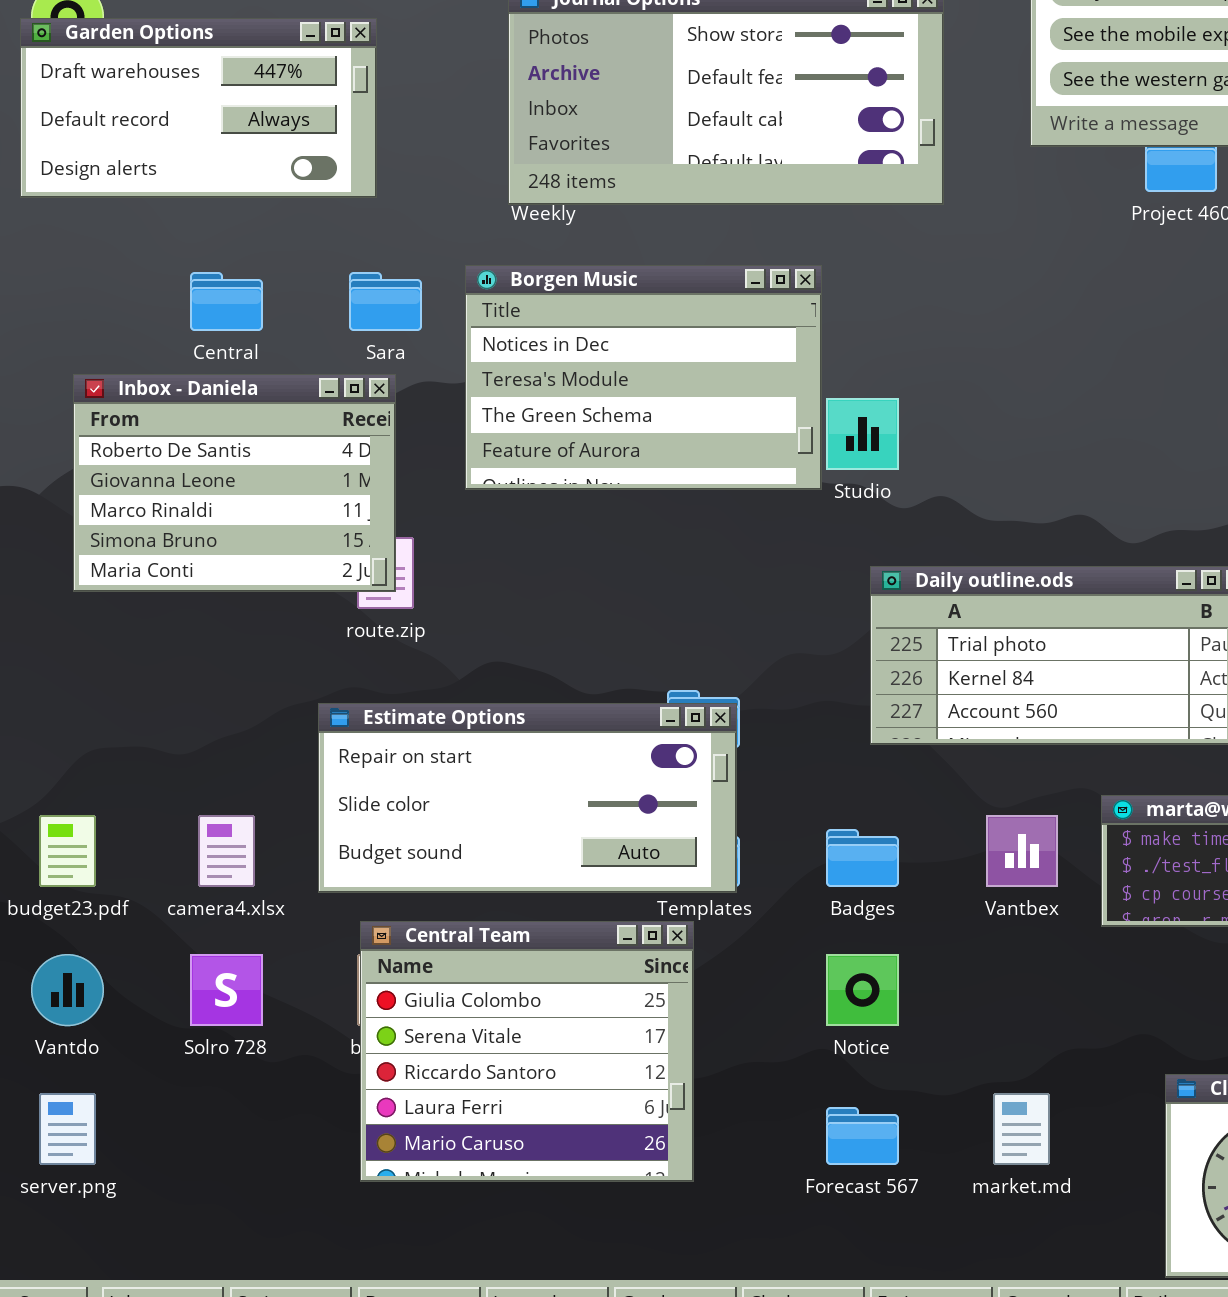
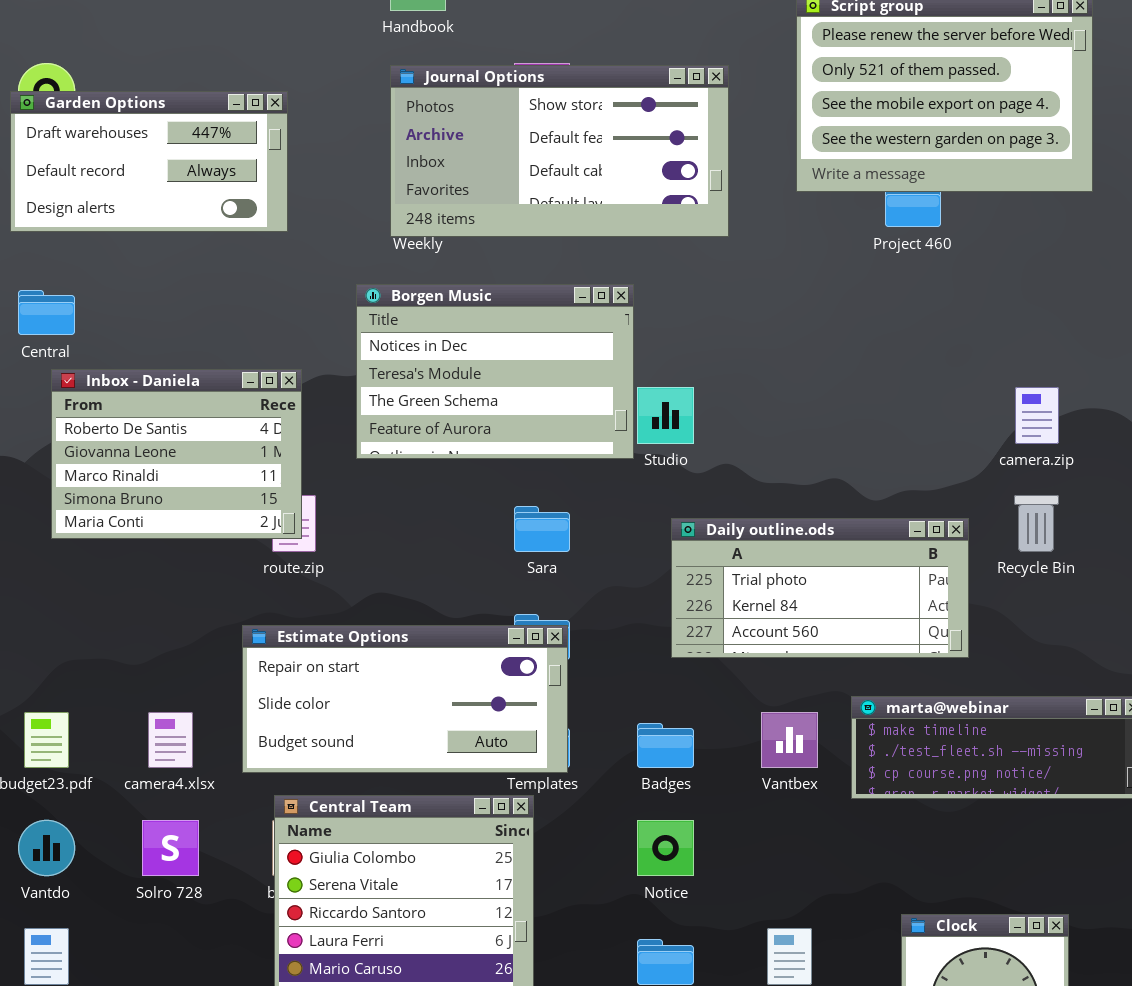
Central: [190,272,263,331] -> [18,290,75,335], moved
Sara: [349,272,422,331] -> [514,506,570,552], moved

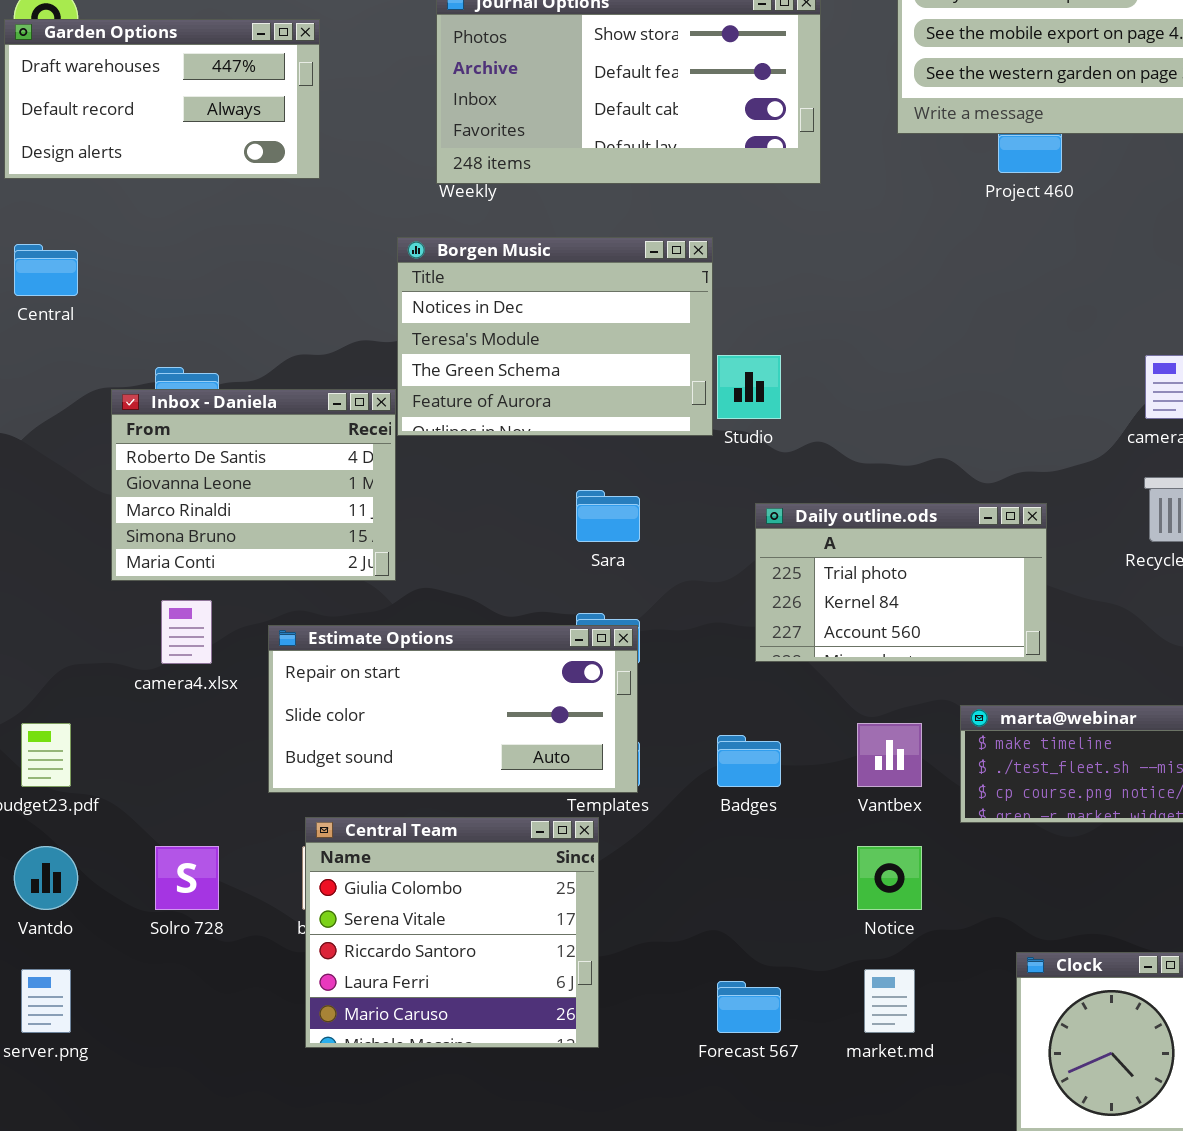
Inbox - Daniela: [51,369,302,539] -> [111,389,396,581], moved
Daily outline.ods: [671,518,969,658] -> [755,503,1047,662], resized
camera4.xlsx: [148,712,193,768] -> [161,600,212,664], moved
Notice: [637,820,694,876] -> [857,846,922,910], moved

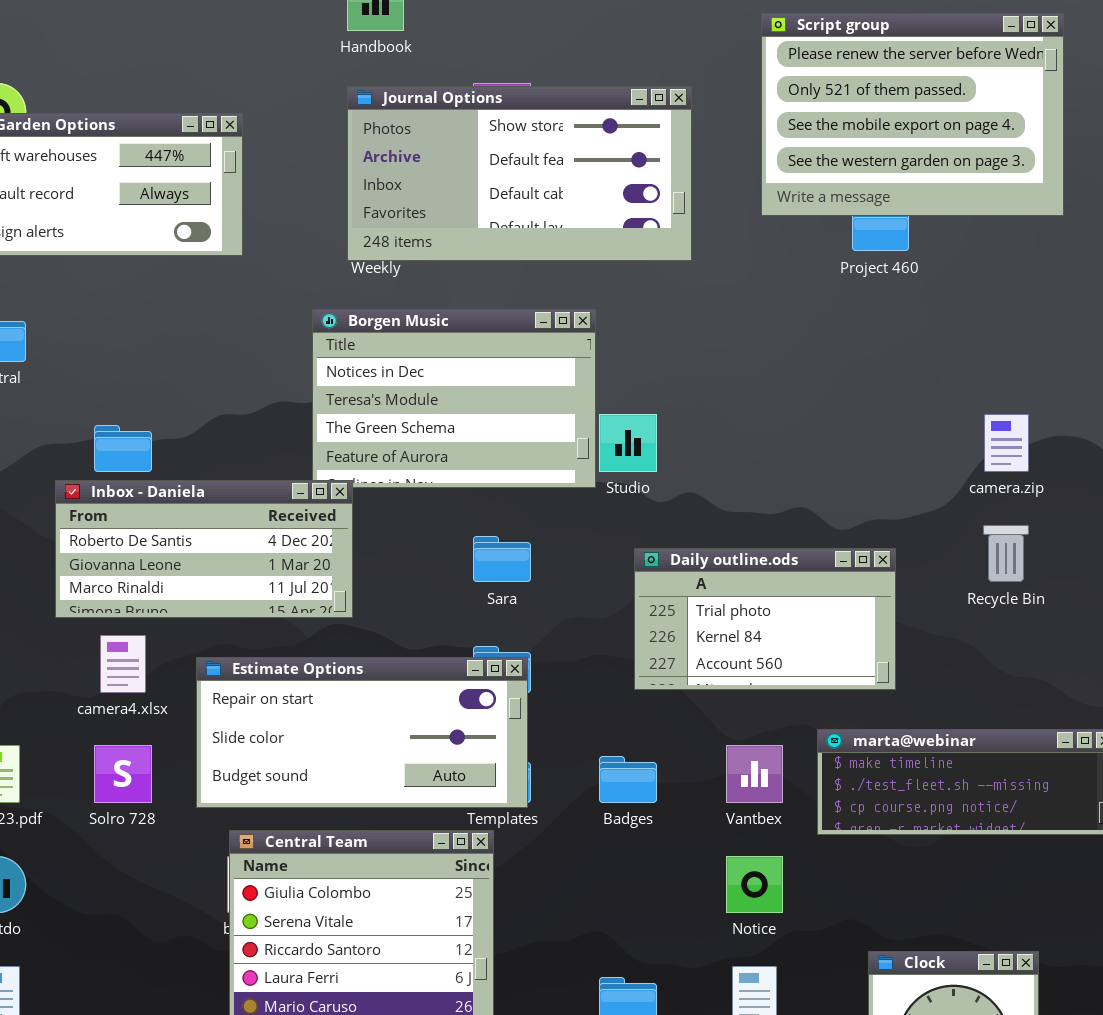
Inbox - Daniela: [111,389,396,581] -> [55,480,353,618], resized
Solro 728: [155,846,219,910] -> [94,745,152,803], moved

